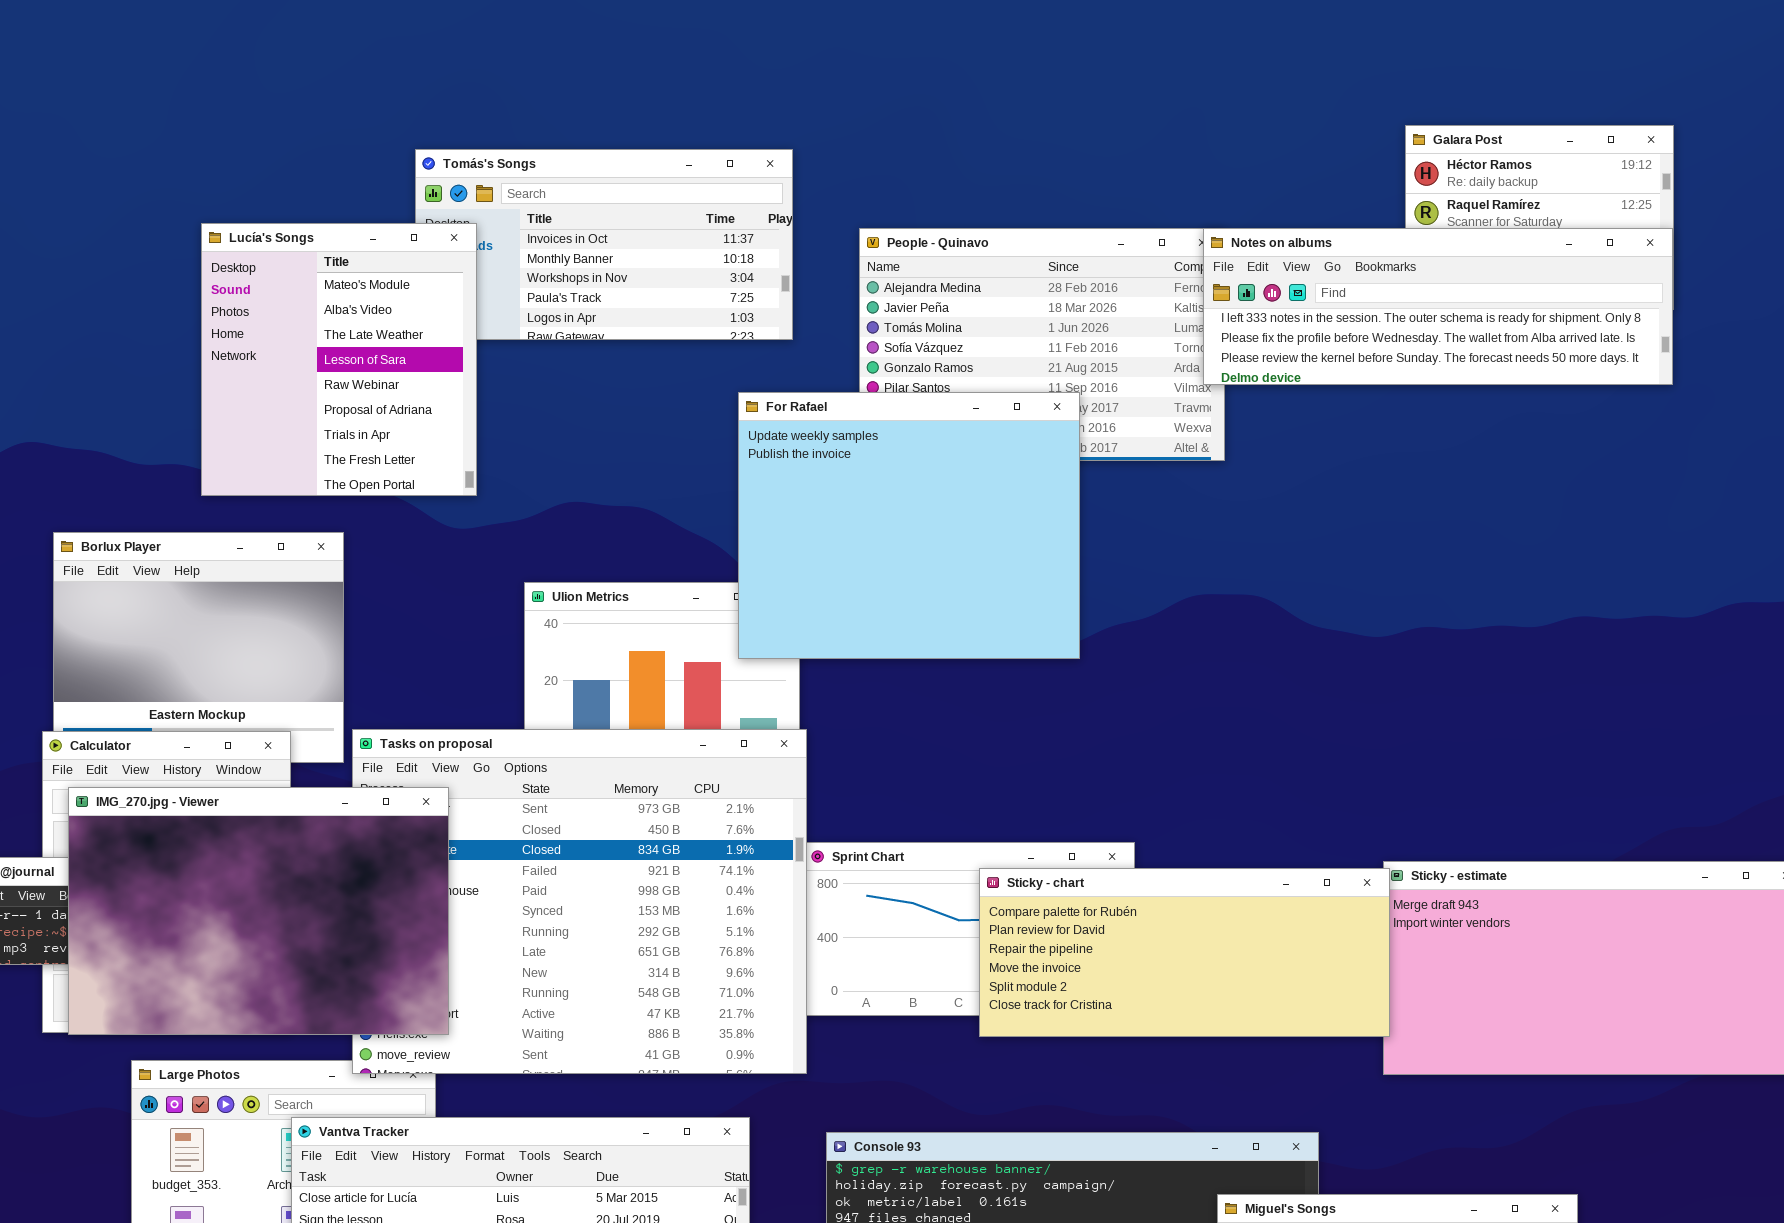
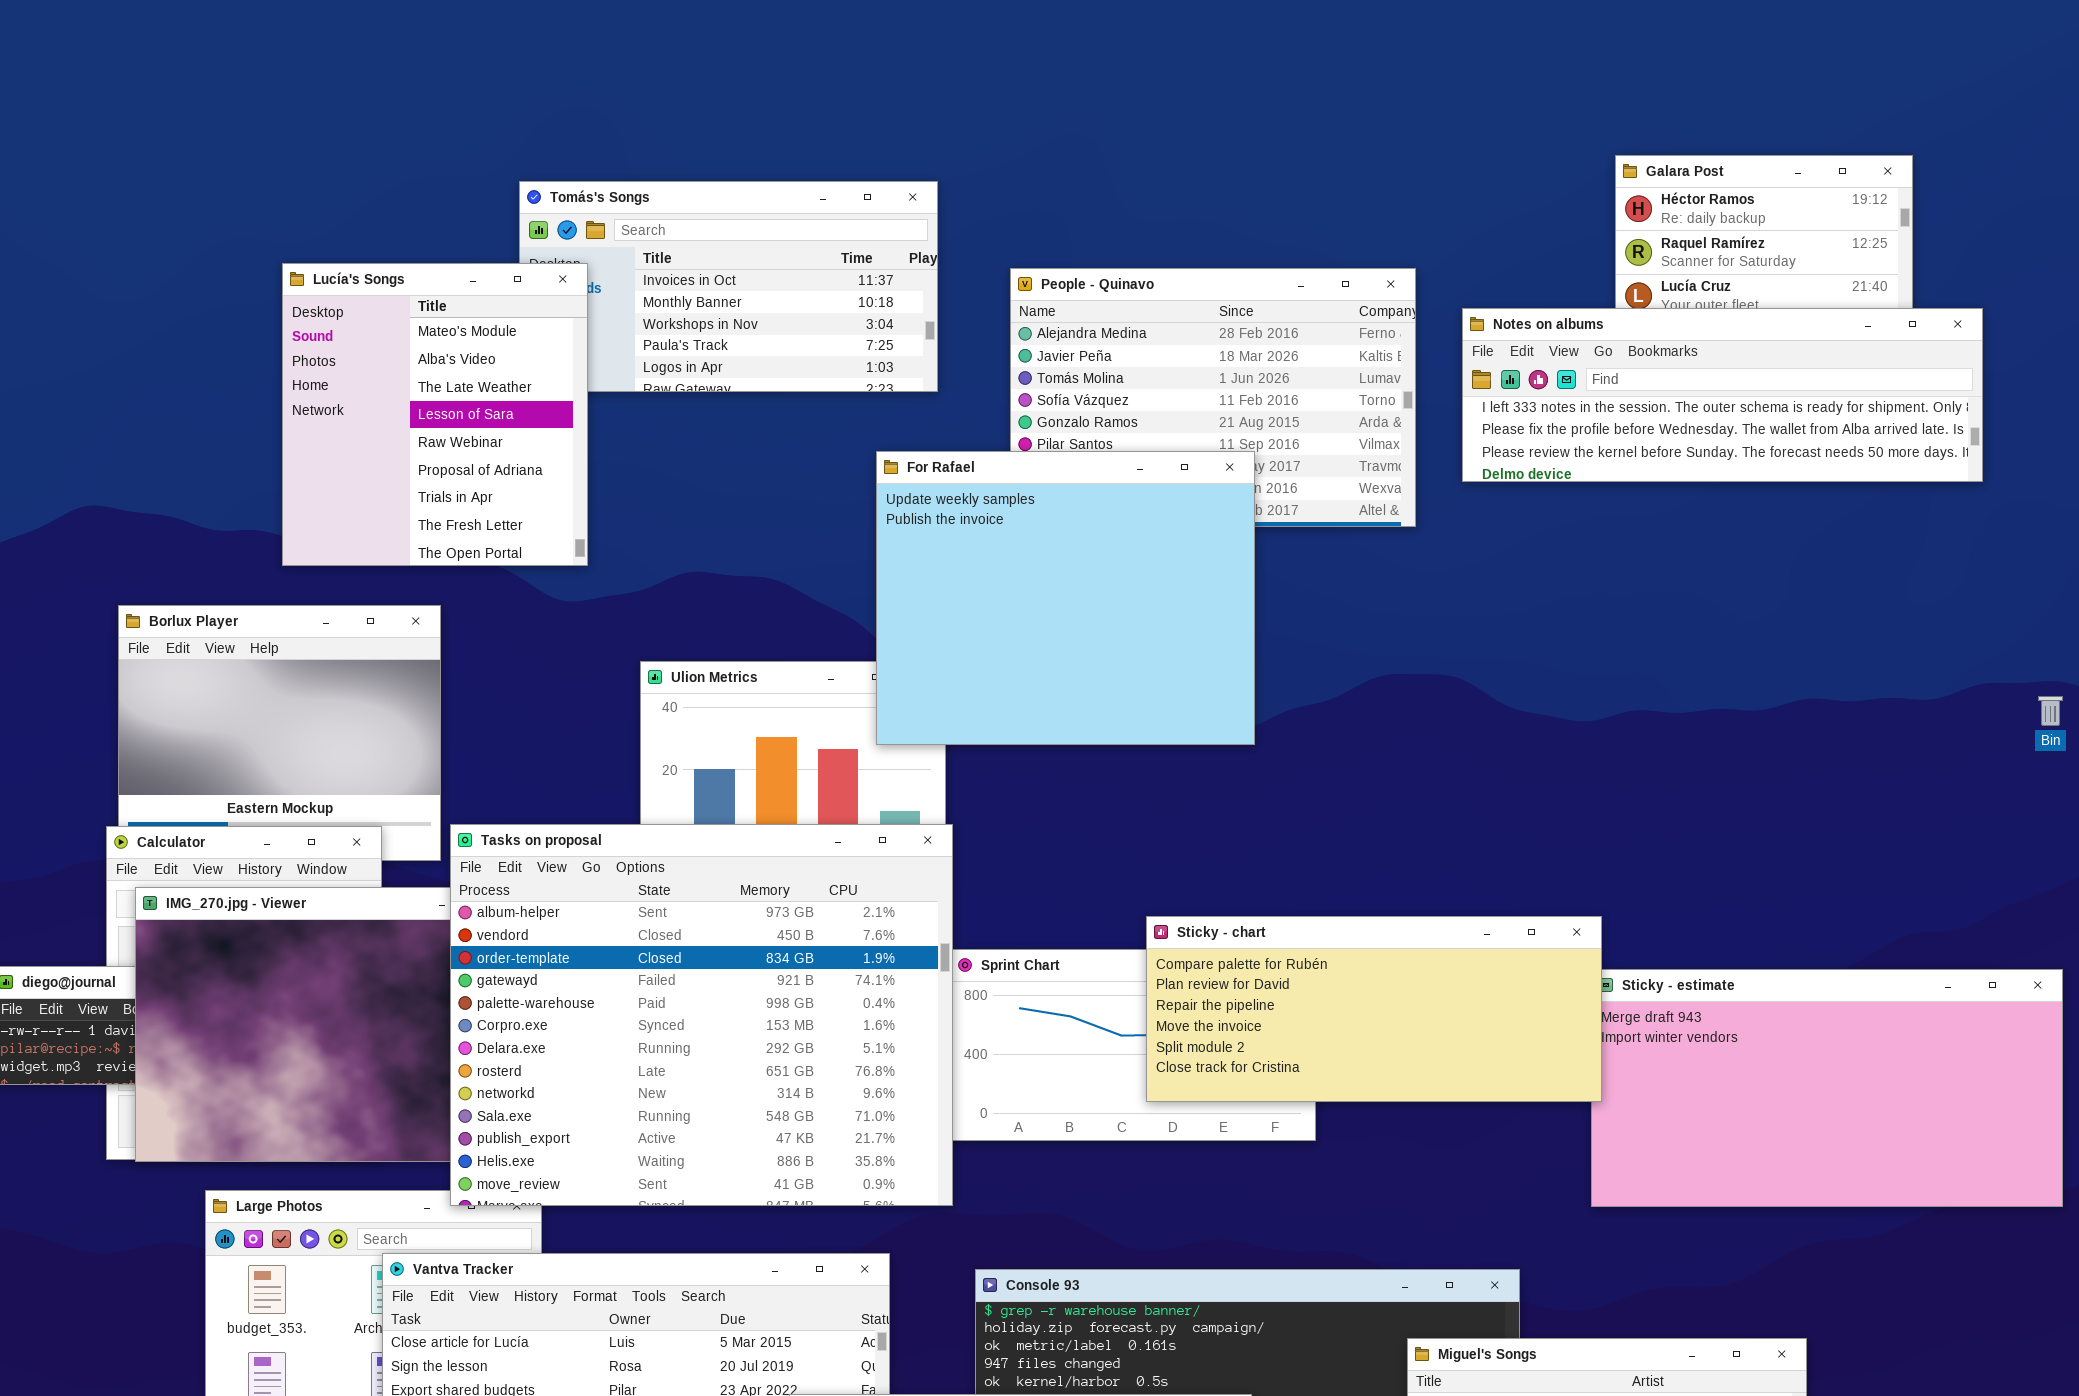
Notes on albums: [1203,228,1673,385] -> [1462,308,1983,482], moved
Tasks on proposal: [352,729,807,1074] -> [450,824,953,1206], raised
Sticky - chart: [979,868,1390,1037] -> [1146,916,1602,1102], moved

